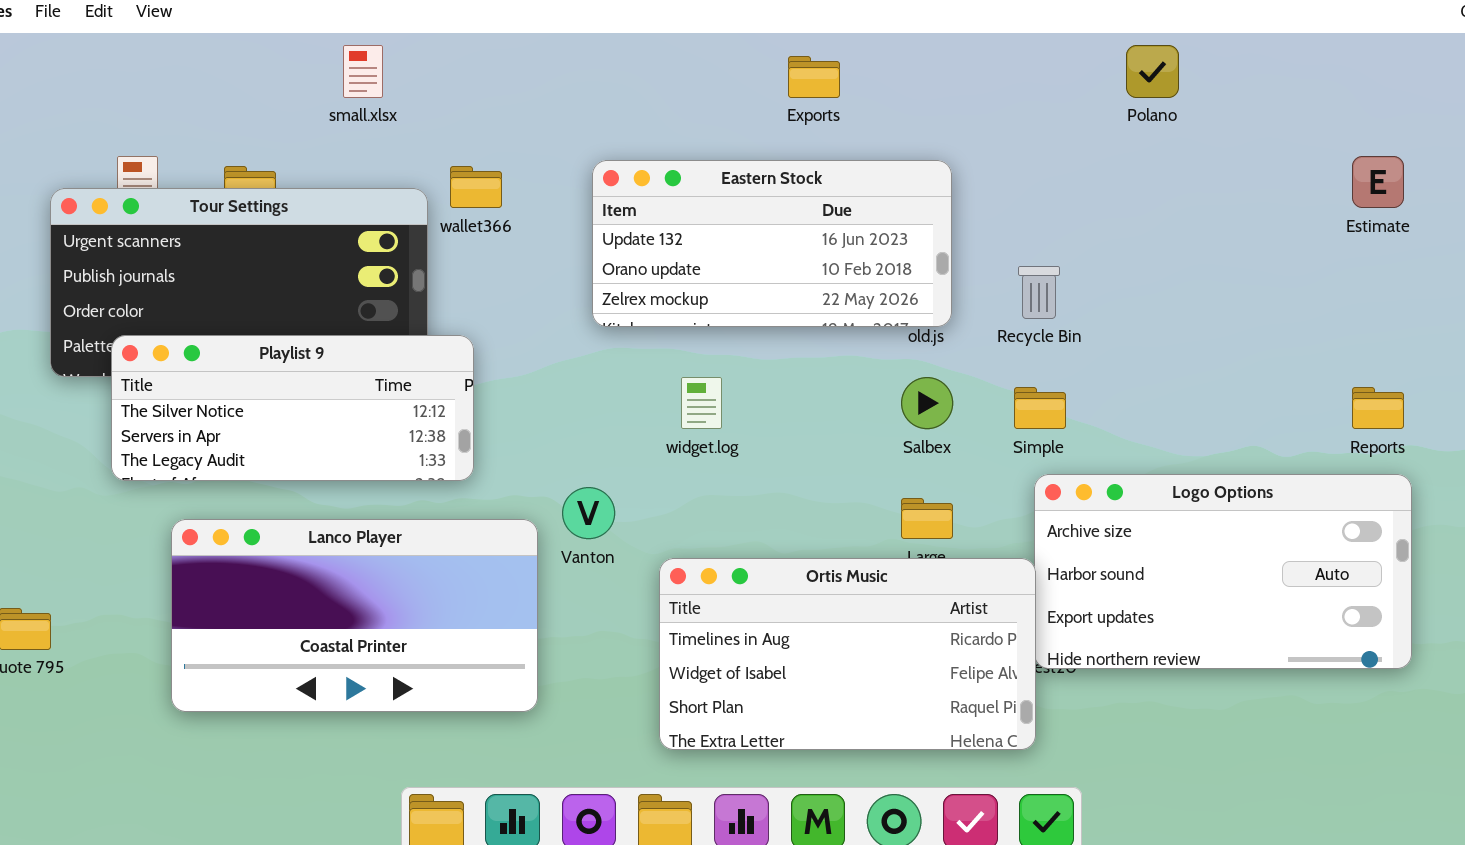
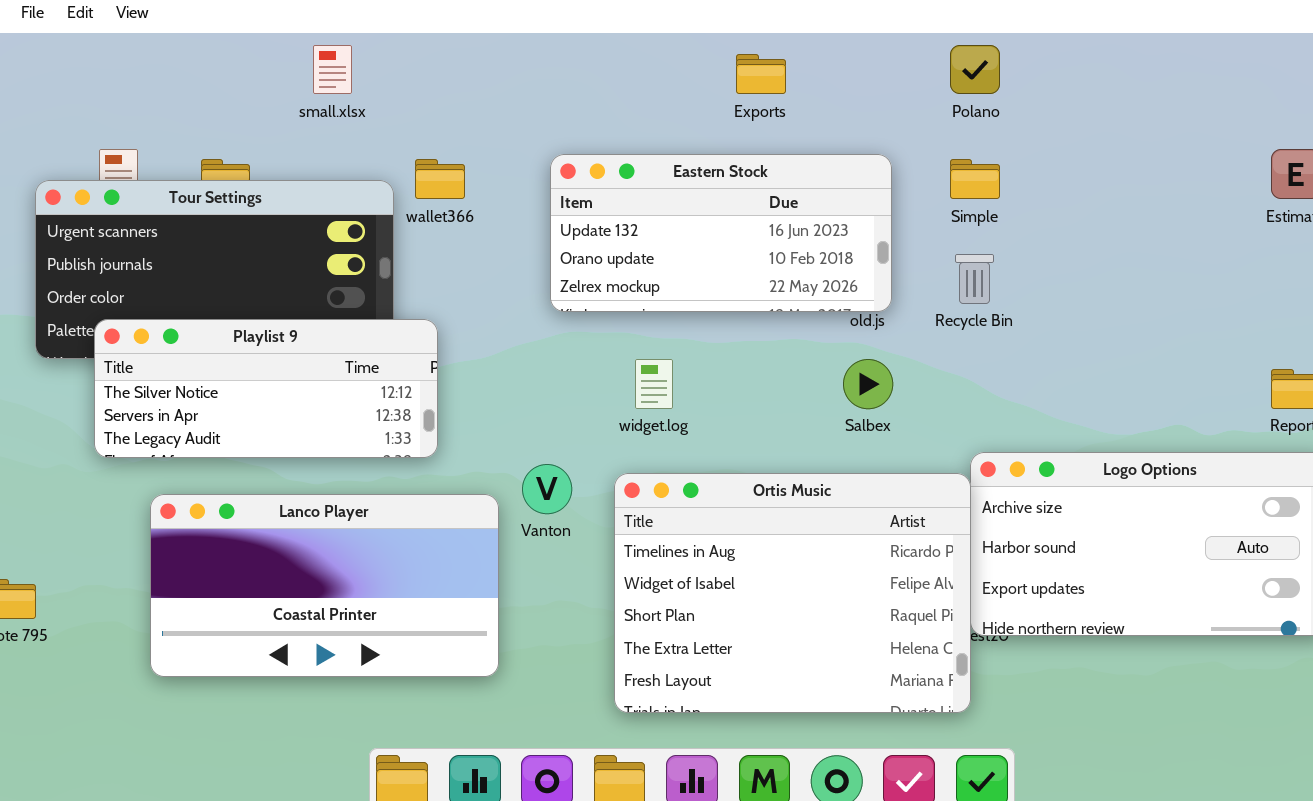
Polano: [1126,45,1179,98] -> [950,45,1000,94], moved
Simple: [1014,387,1066,429] -> [950,159,1000,199], moved
Ortis Music: [659,558,1036,750] -> [614,473,971,713], resized

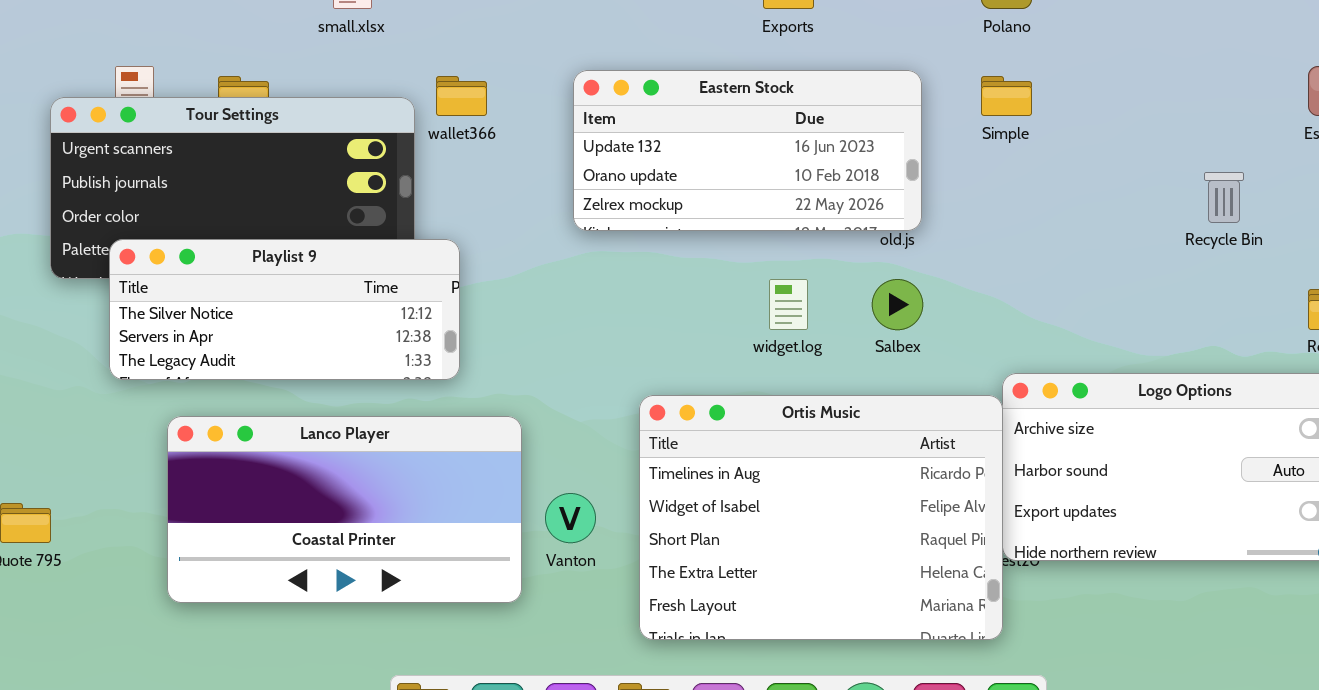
Recycle Bin: [955,254,994,304] -> [1204,172,1244,223], moved
widget.log: [635,359,673,409] -> [769,279,808,330], moved
Vanton: [522,464,572,514] -> [545,493,596,543], moved

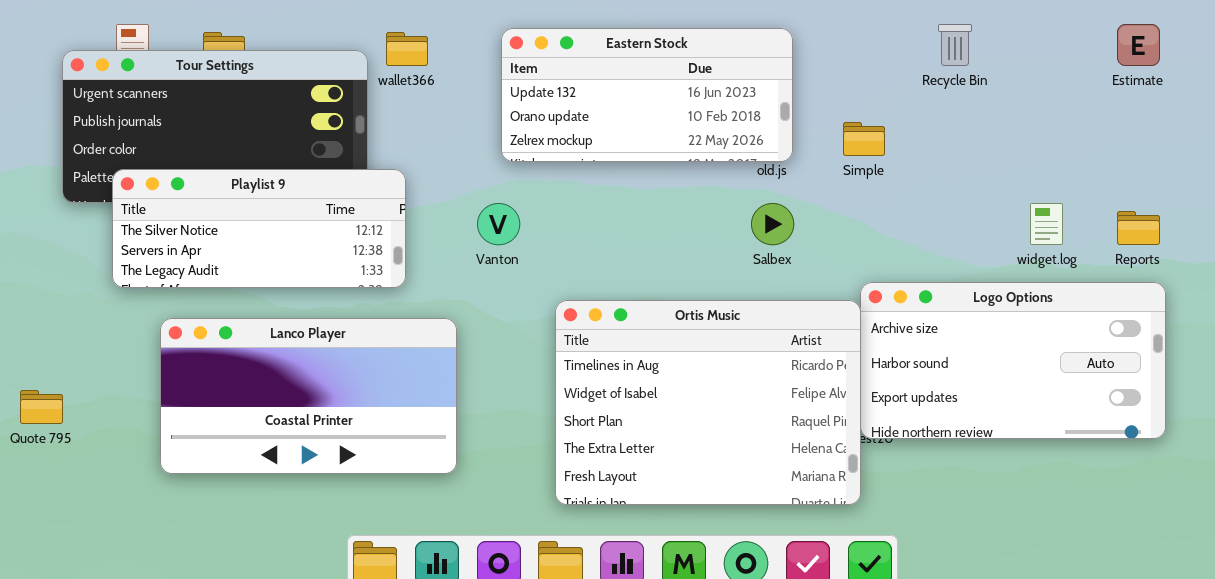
Simple: [981,76,1032,116] -> [843,122,885,156], moved
Recycle Bin: [1204,172,1244,223] -> [938,24,972,66], moved
widget.log: [769,279,808,330] -> [1030,203,1063,245], moved
Vanton: [545,493,596,543] -> [477,203,520,245], moved

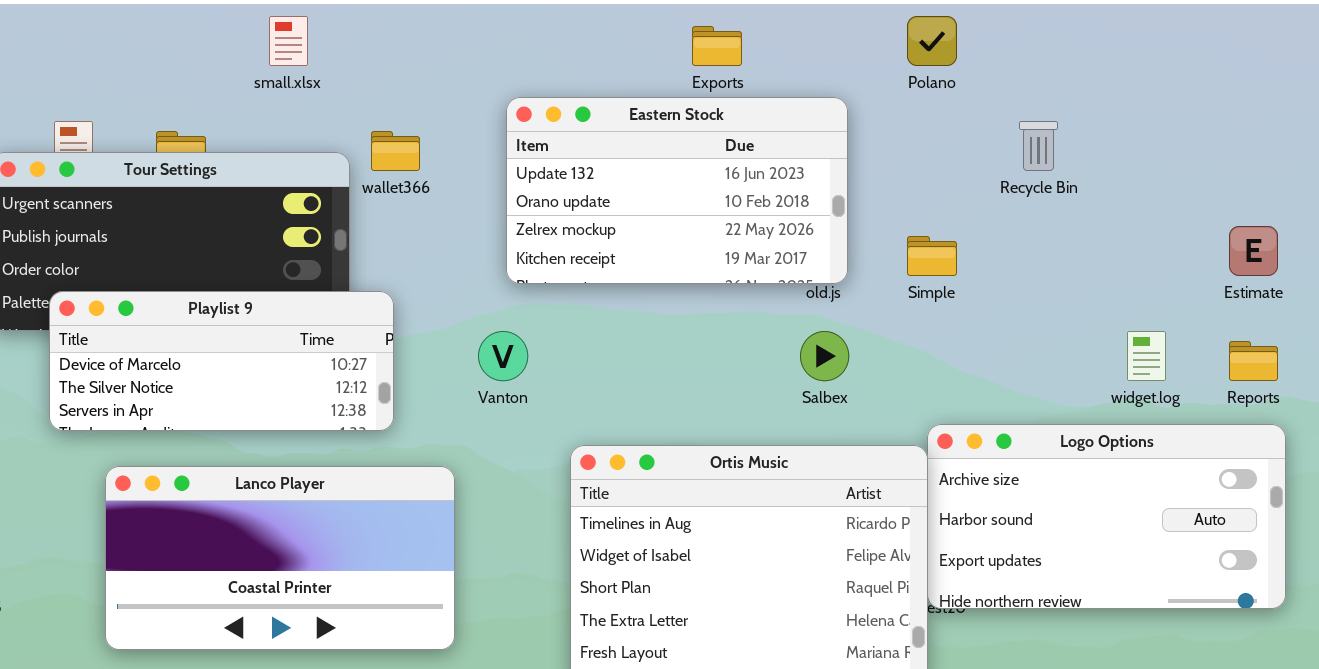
Estimate: [1117,24,1160,66] -> [1229,226,1278,276], moved
Eastern Stock: [501,28,793,162] -> [506,97,848,284], resized
Playlist 9: [112,169,406,288] -> [49,291,394,431], scrolled up 1 row

